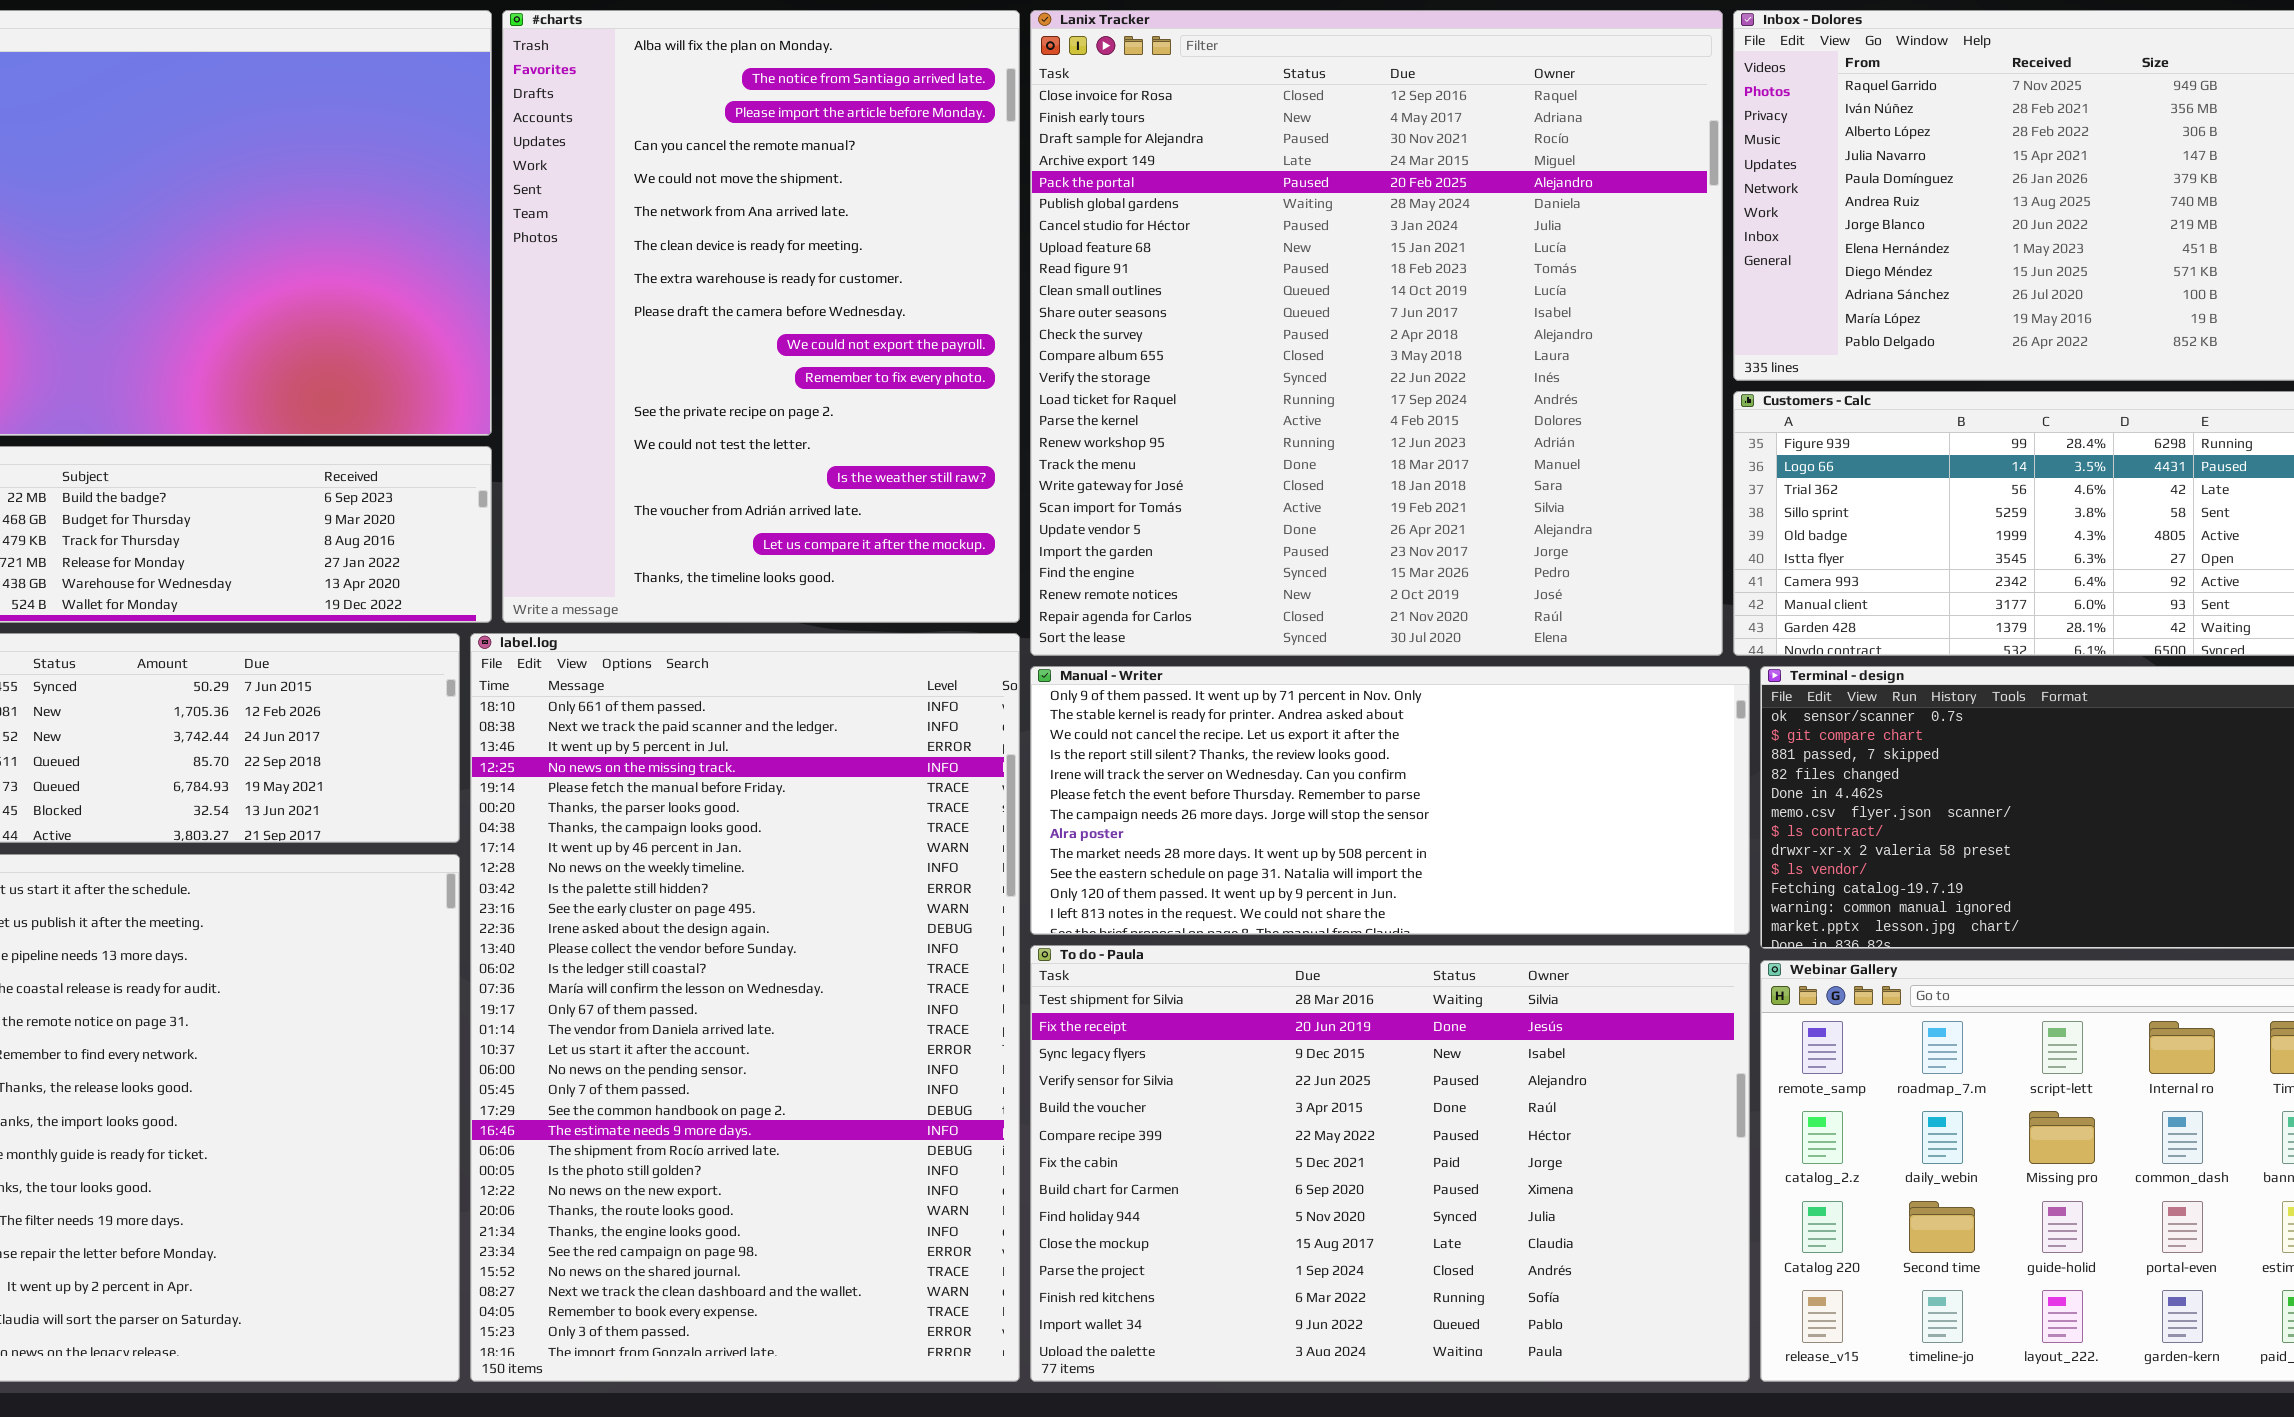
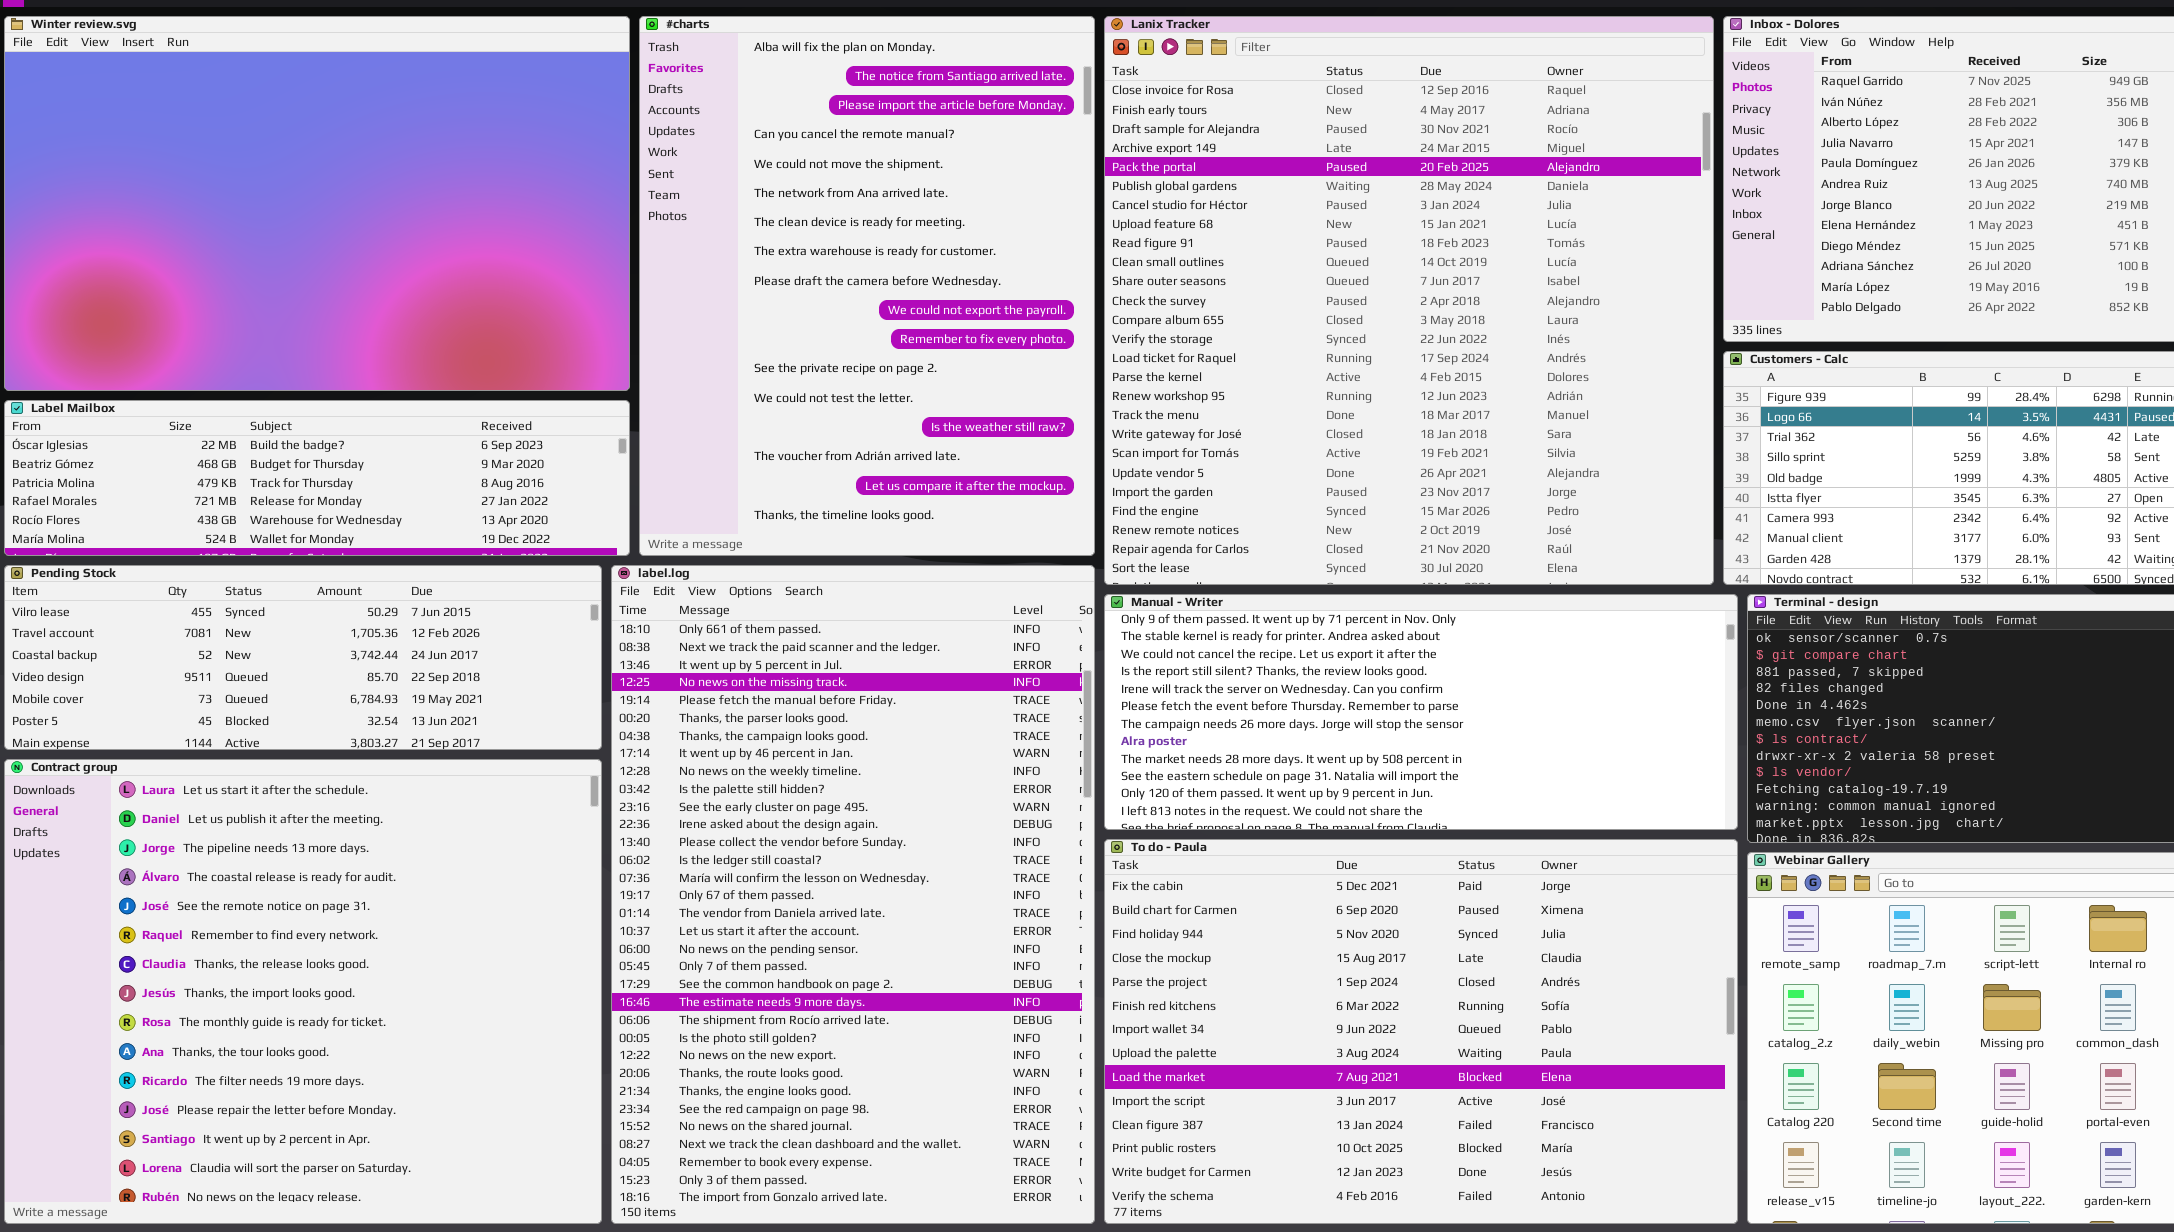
To do - Paula: [1030,945,1750,1382] -> [1104,839,1738,1224], scrolled down 6 rows

